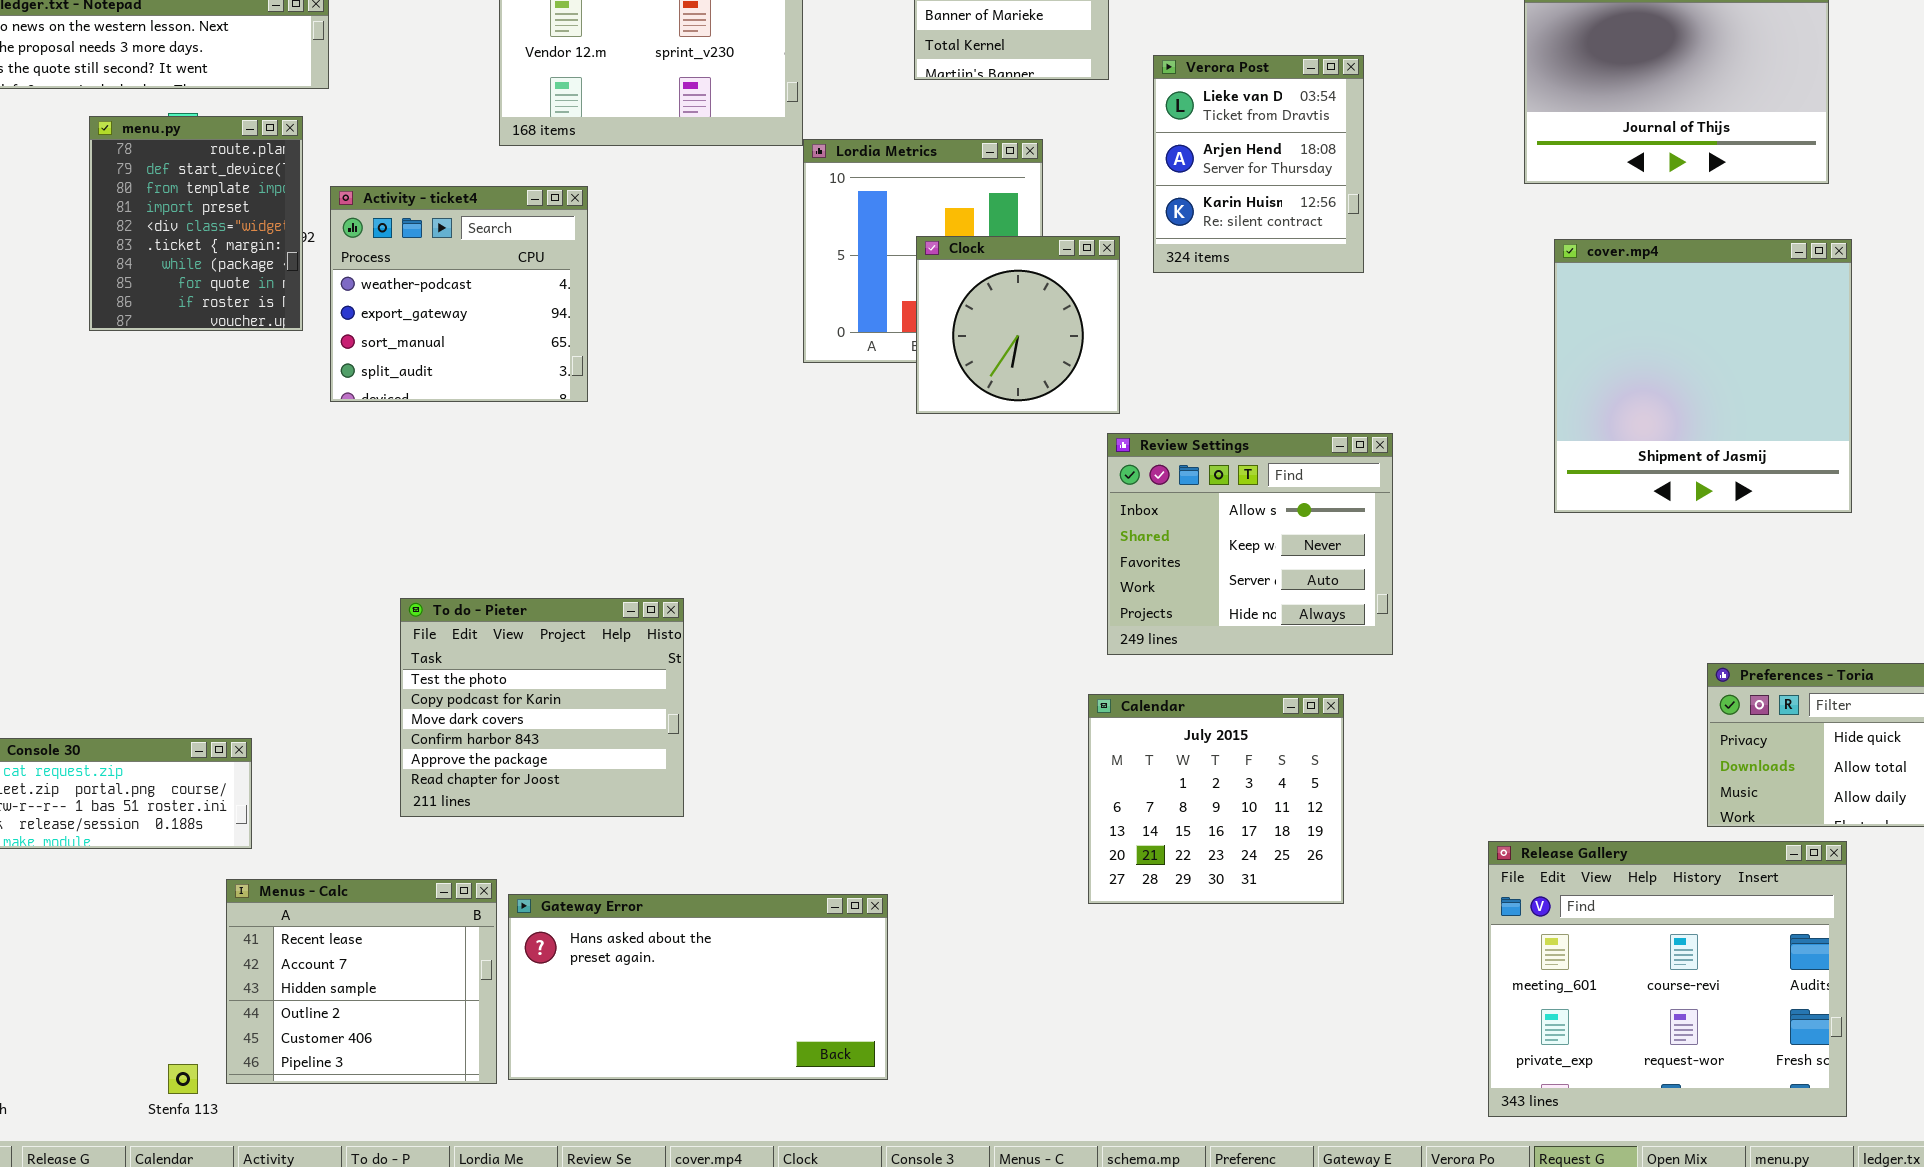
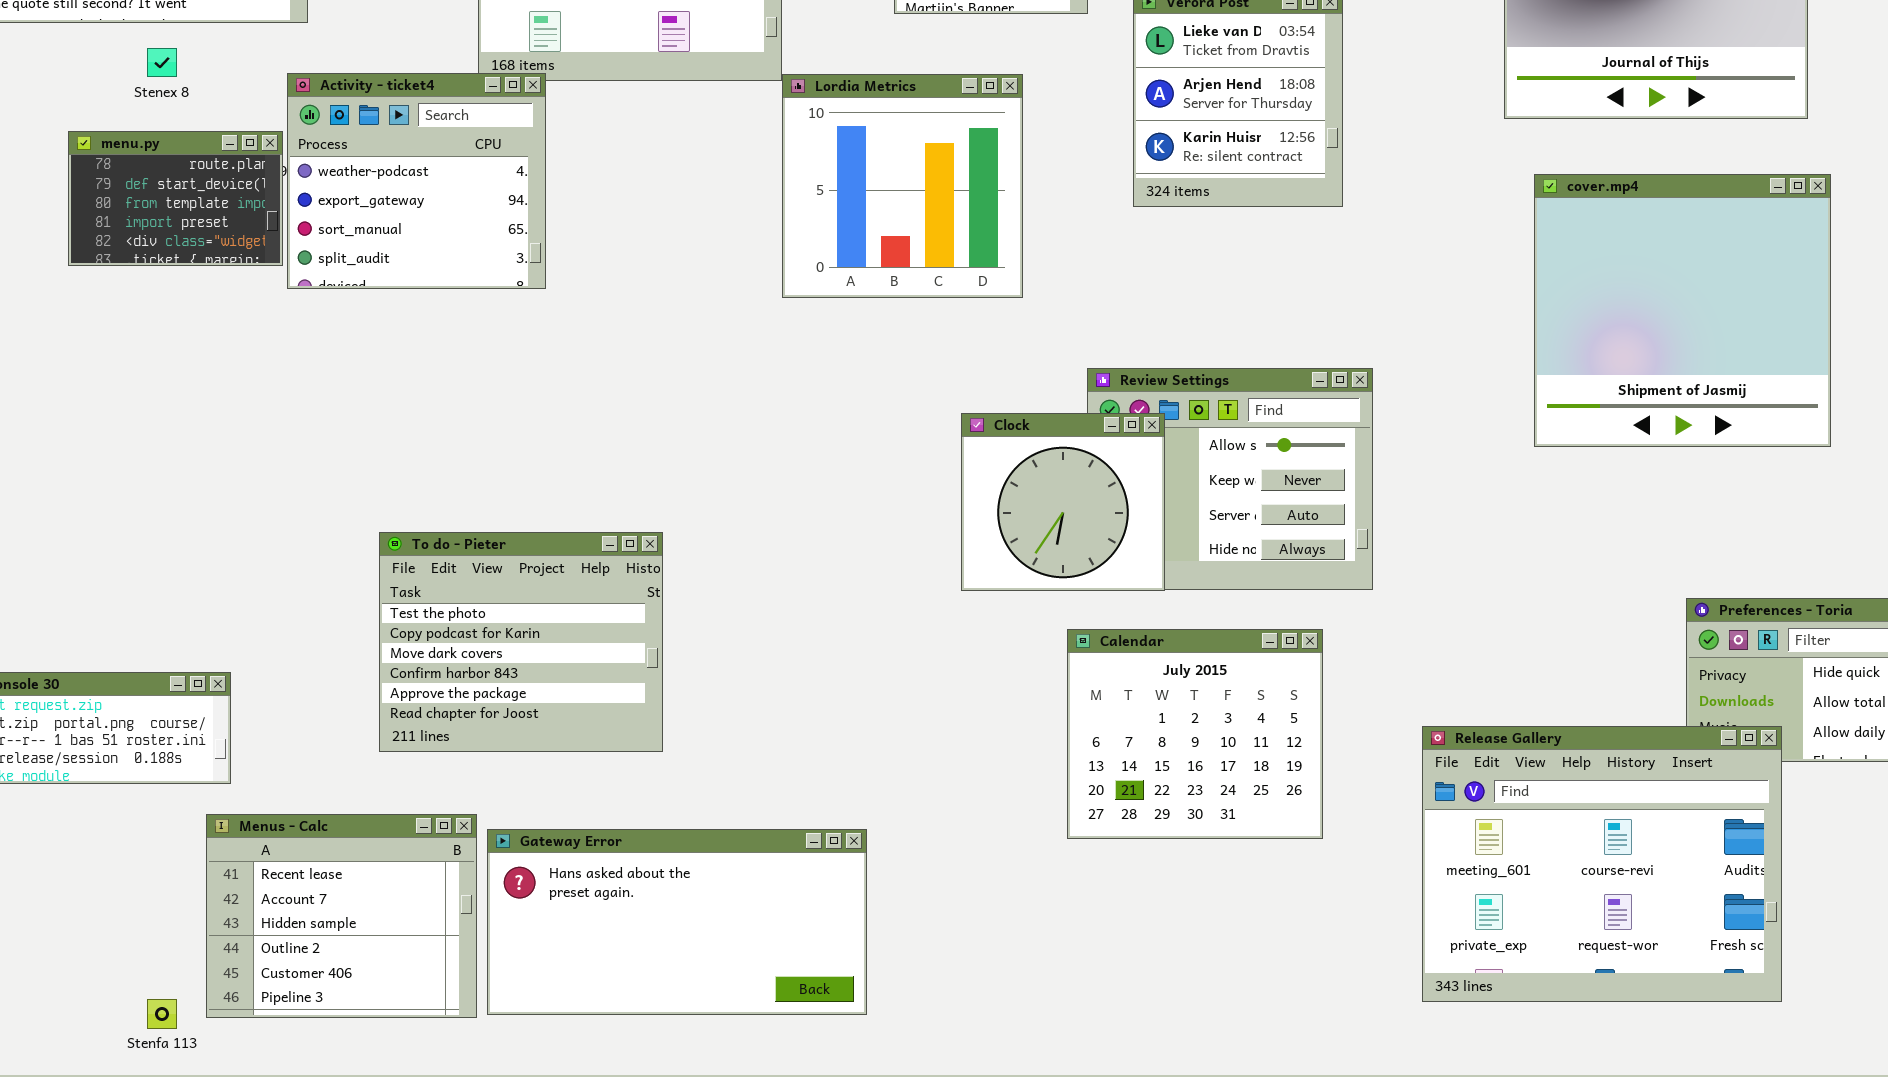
menu.py: [89,116,303,331] -> [68,131,283,266], resized
Activity - ticket4: [330,186,588,402] -> [287,73,546,289], moved
Clock: [916,236,1120,414] -> [961,413,1165,591], moved
Release Gallery: [1488,841,1847,1117] -> [1422,726,1782,1002], moved

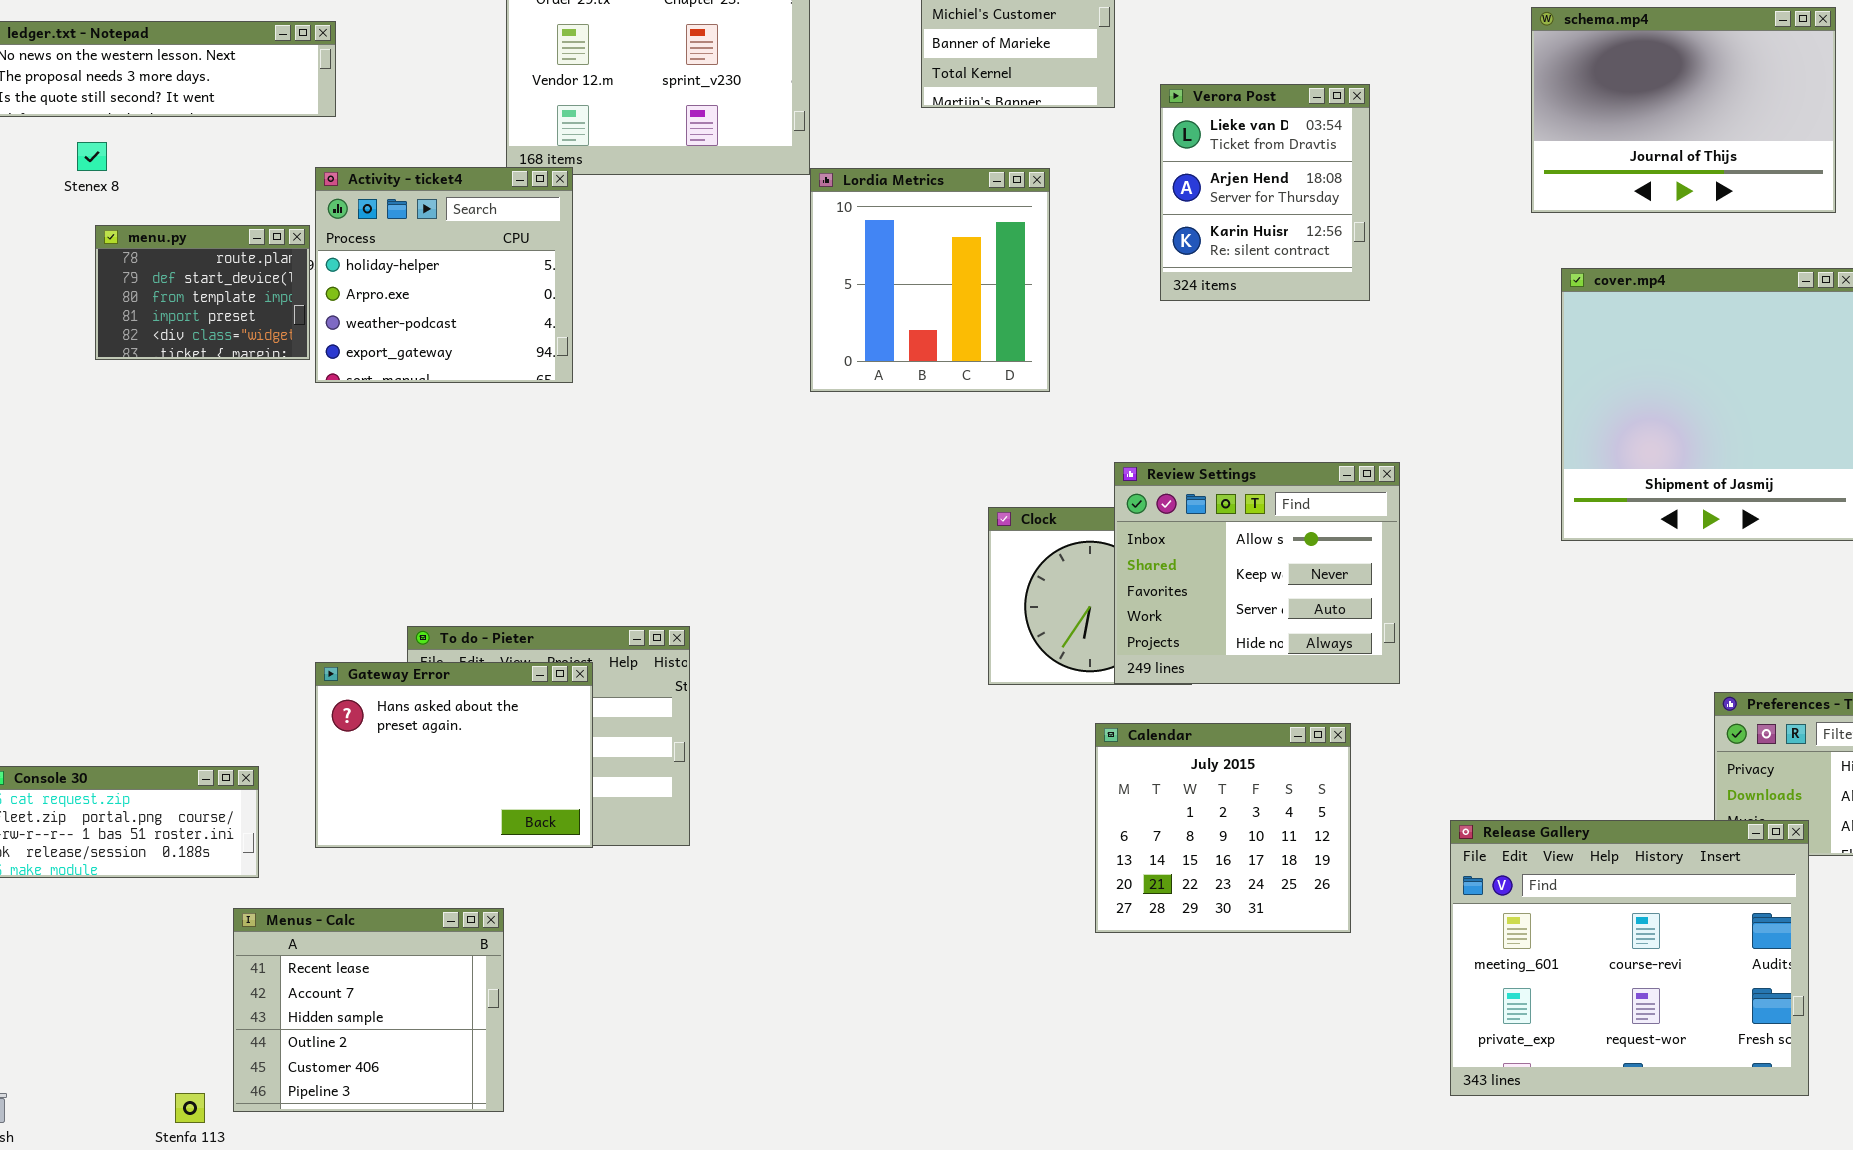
Stenex 8: [147,48,177,77] -> [77,142,107,171], moved
Activity - ticket4: [287,73,546,289] -> [315,167,573,383], scrolled up 2 rows
Review Settings: [1087,368,1373,590] -> [1114,462,1400,684], raised
Gateway Error: [487,829,867,1015] -> [315,662,593,848], moved, resized

